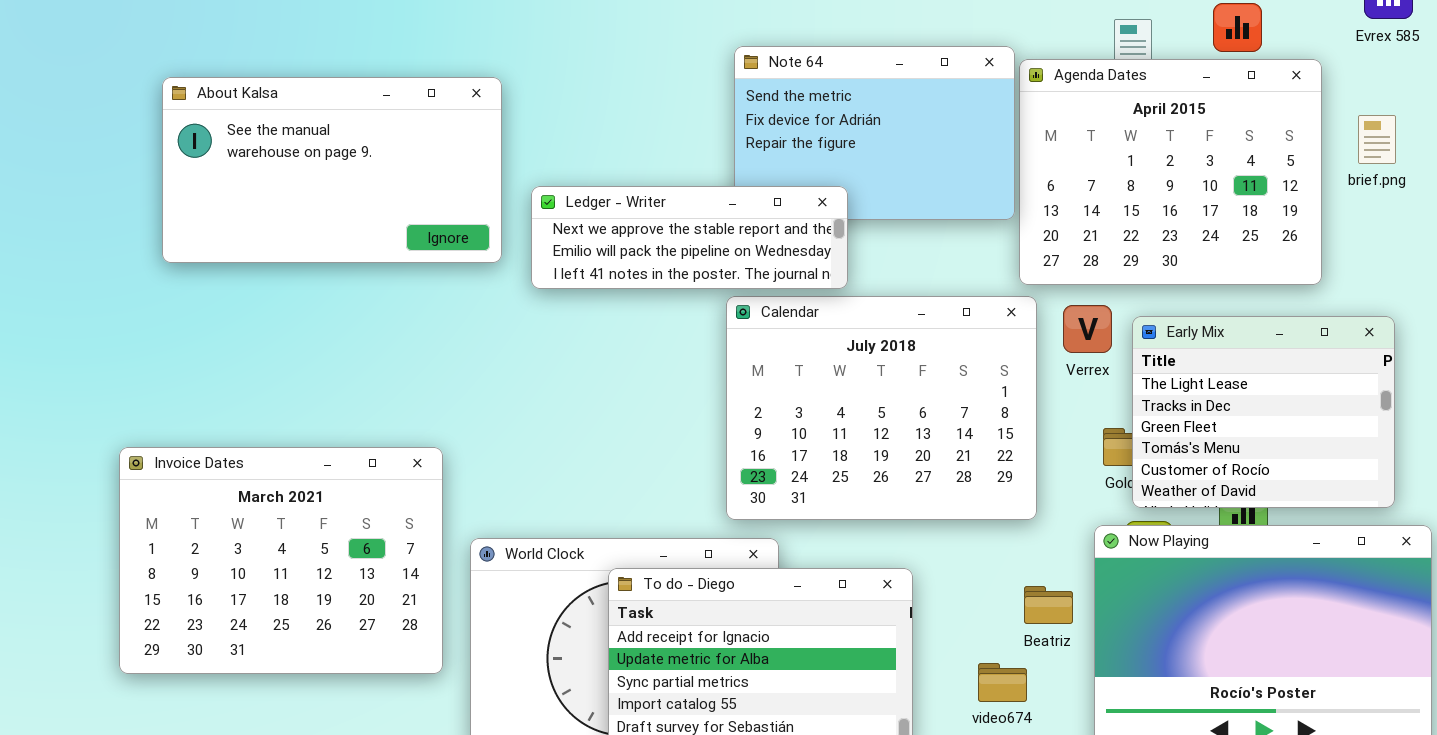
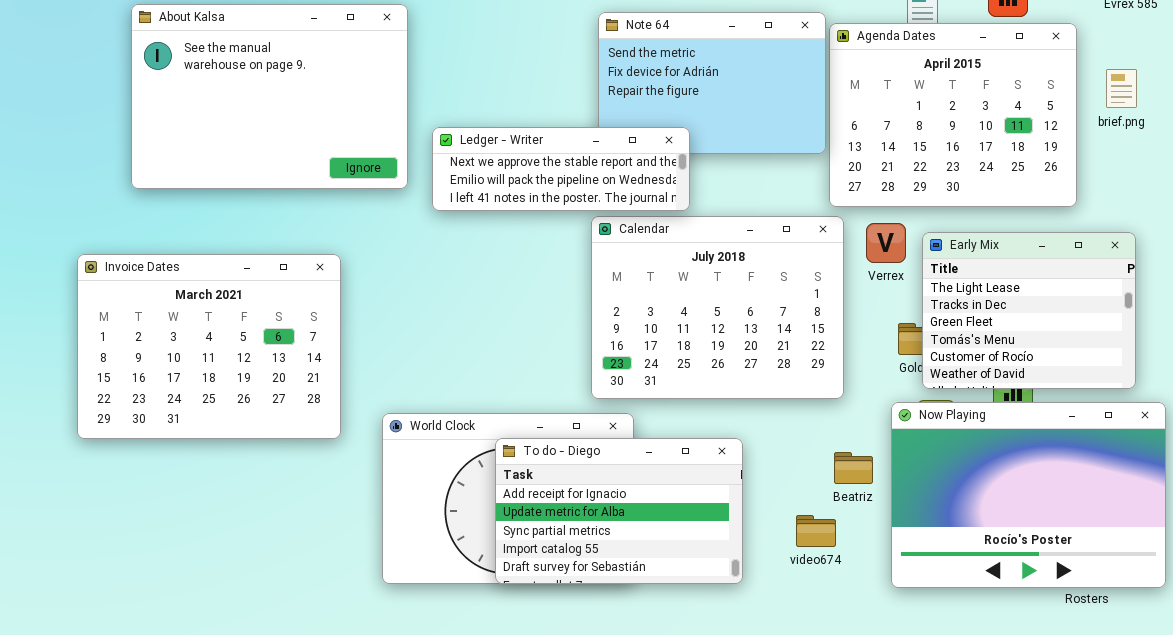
About Kalsa: [162,77,502,263] -> [131,4,408,189], resized
Invoice Dates: [119,447,443,674] -> [77,254,341,439], moved

